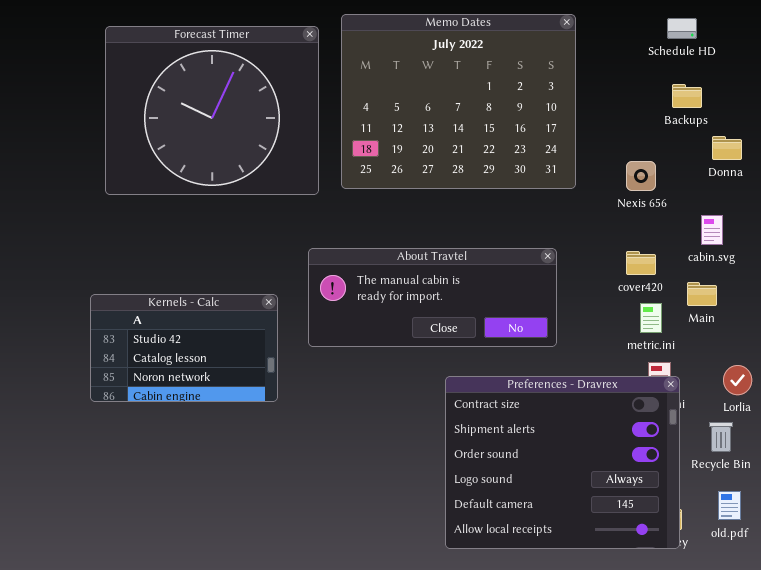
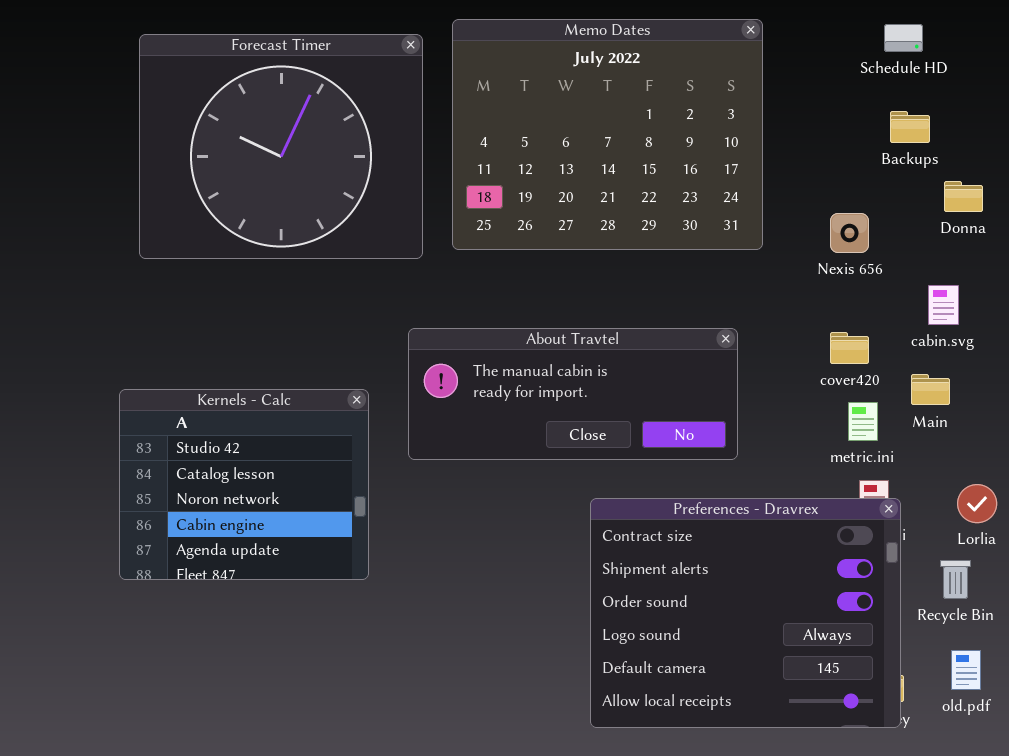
Kernels - Calc: [90,294,278,402] -> [119,389,369,580], resized

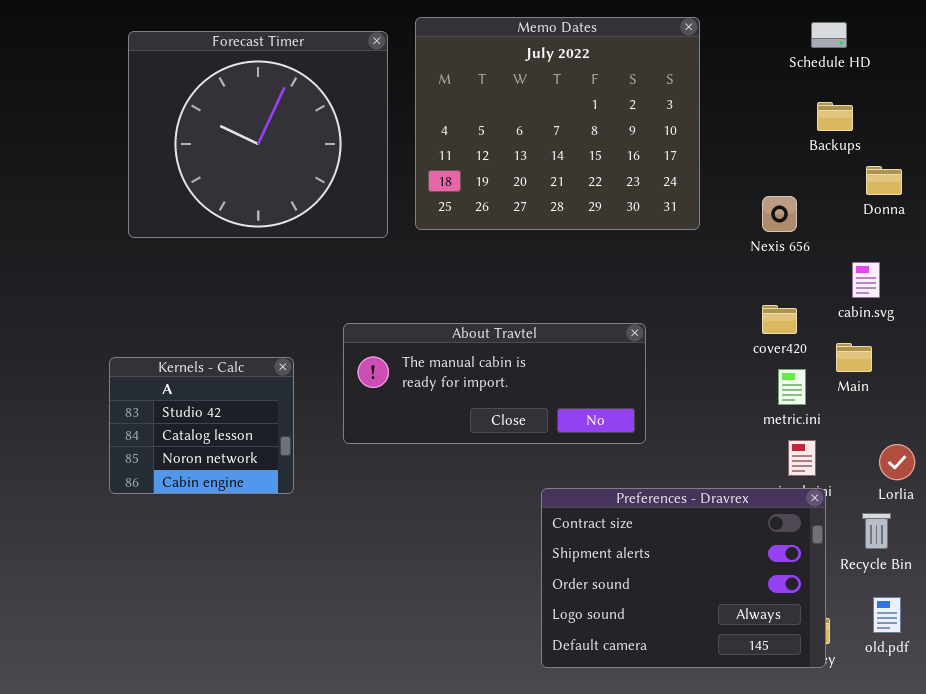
About Travtel: [408,328,738,460] -> [343,323,646,444], moved
Kernels - Calc: [119,389,369,580] -> [109,357,294,494], resized
Preferences - Dravrex: [590,498,901,728] -> [541,488,826,668], resized

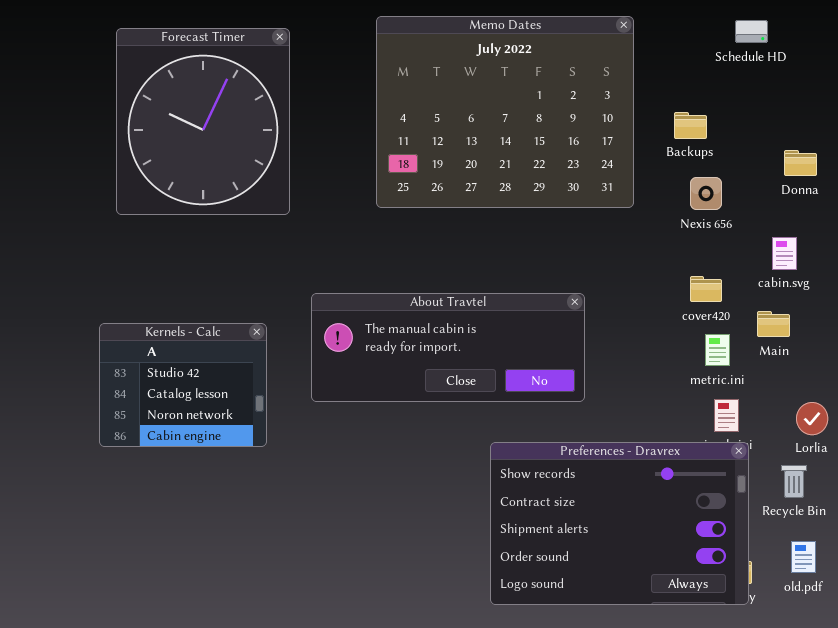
Forecast Timer: [128,31,388,238] -> [116,28,290,215], resized
Backups: [817,102,853,131] -> [674,112,707,139], moved
Preferences - Dravrex: [541,488,826,668] -> [490,442,749,605], scrolled up 1 row

